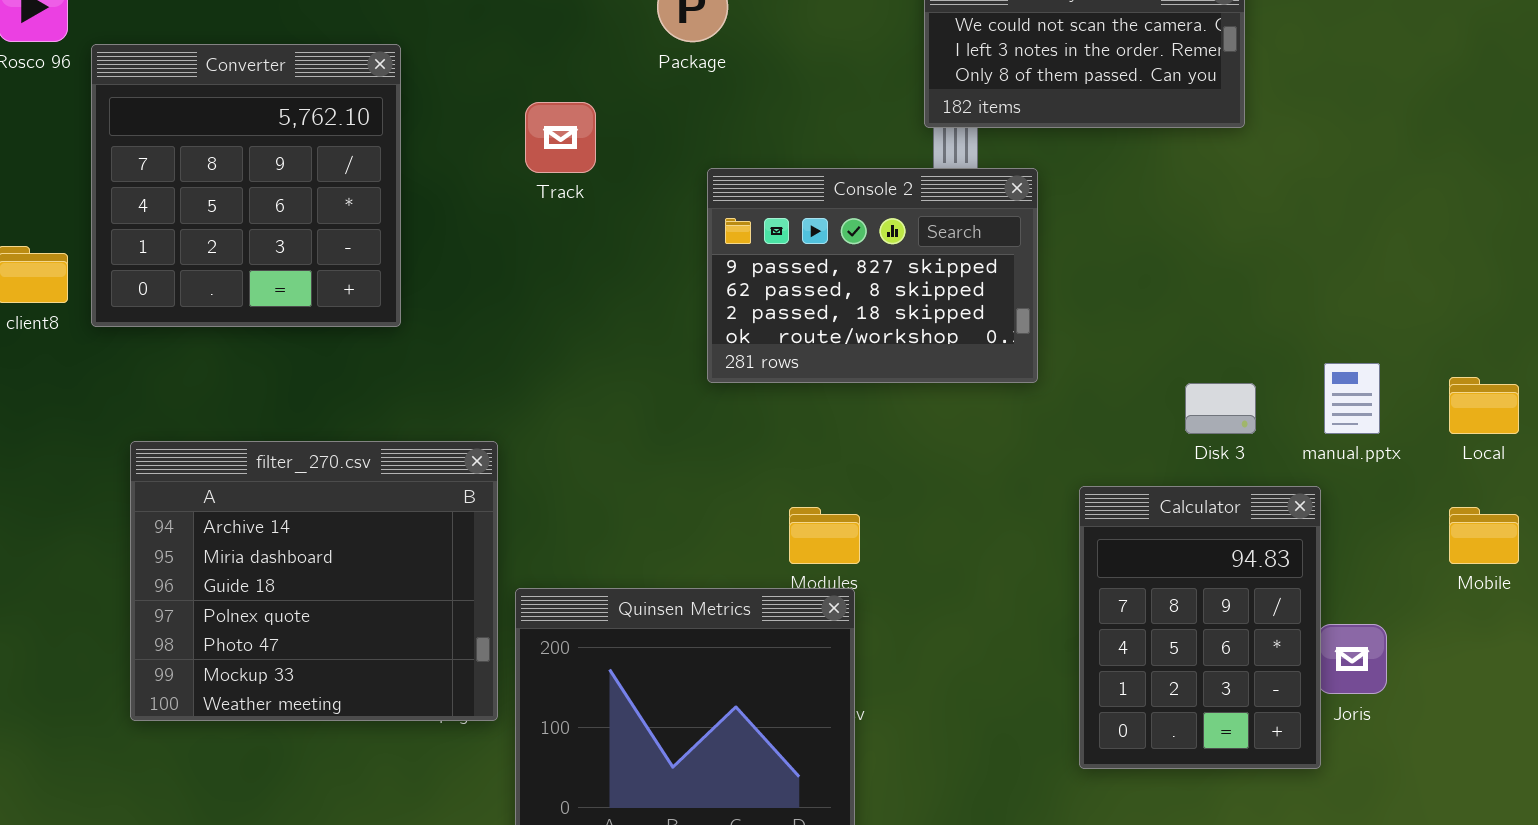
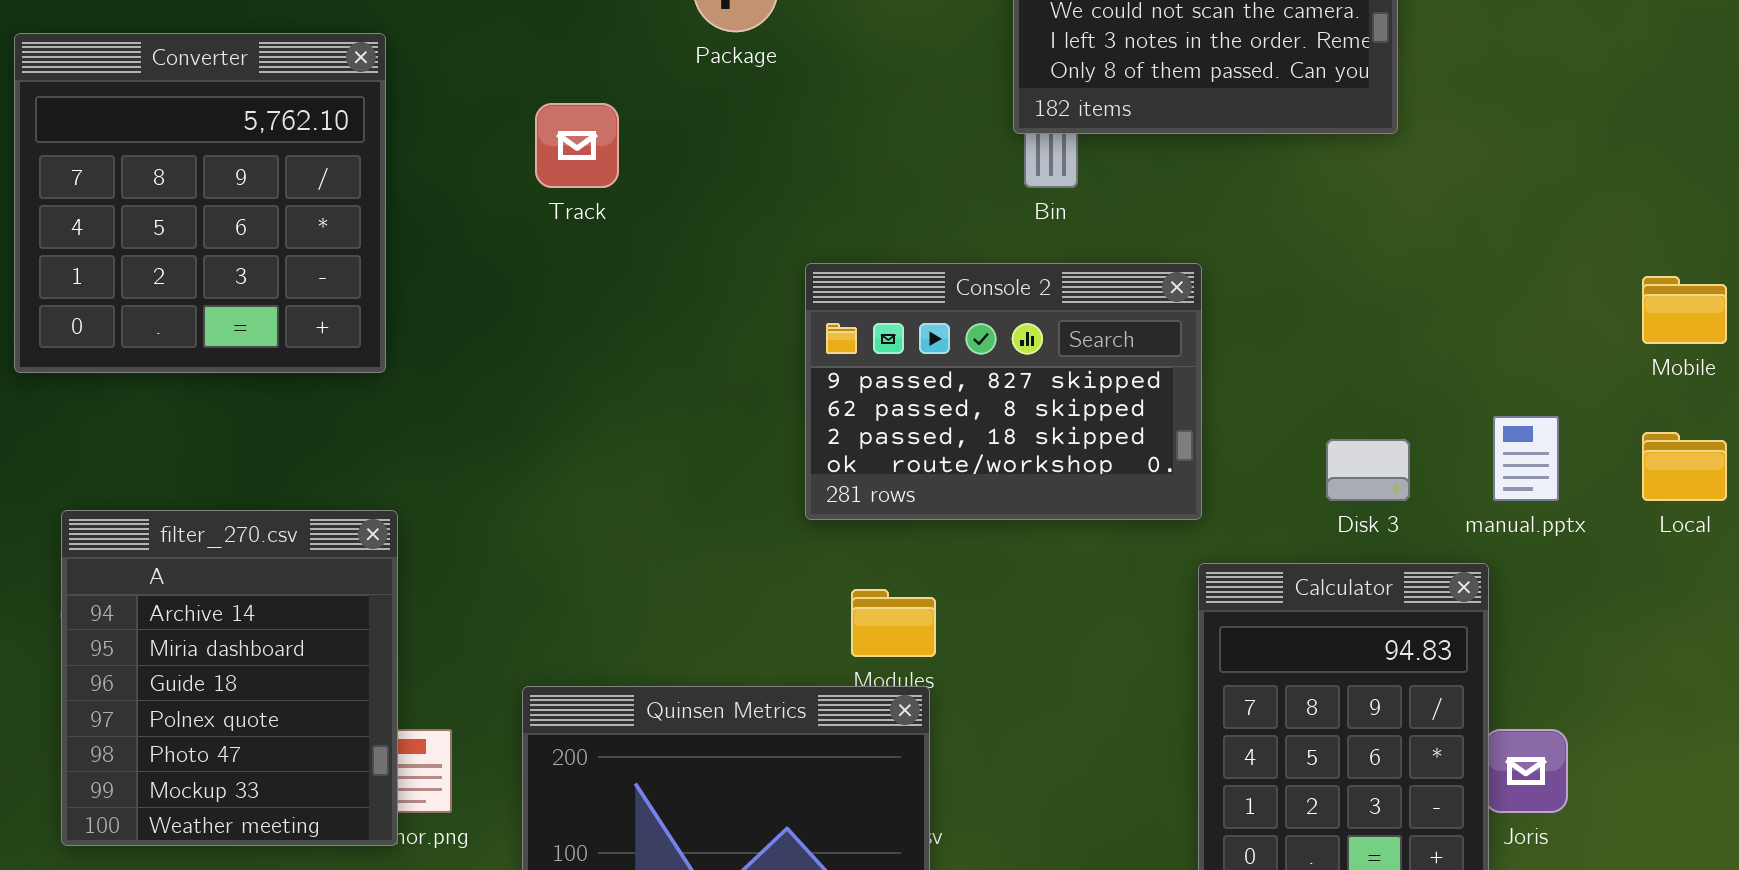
Console 2: [707,168,1038,383] -> [805,263,1202,520], moved
filter_270.csv: [130,441,498,721] -> [61,510,398,846], resized
Mobile: [1449,507,1519,564] -> [1642,276,1727,344], moved

